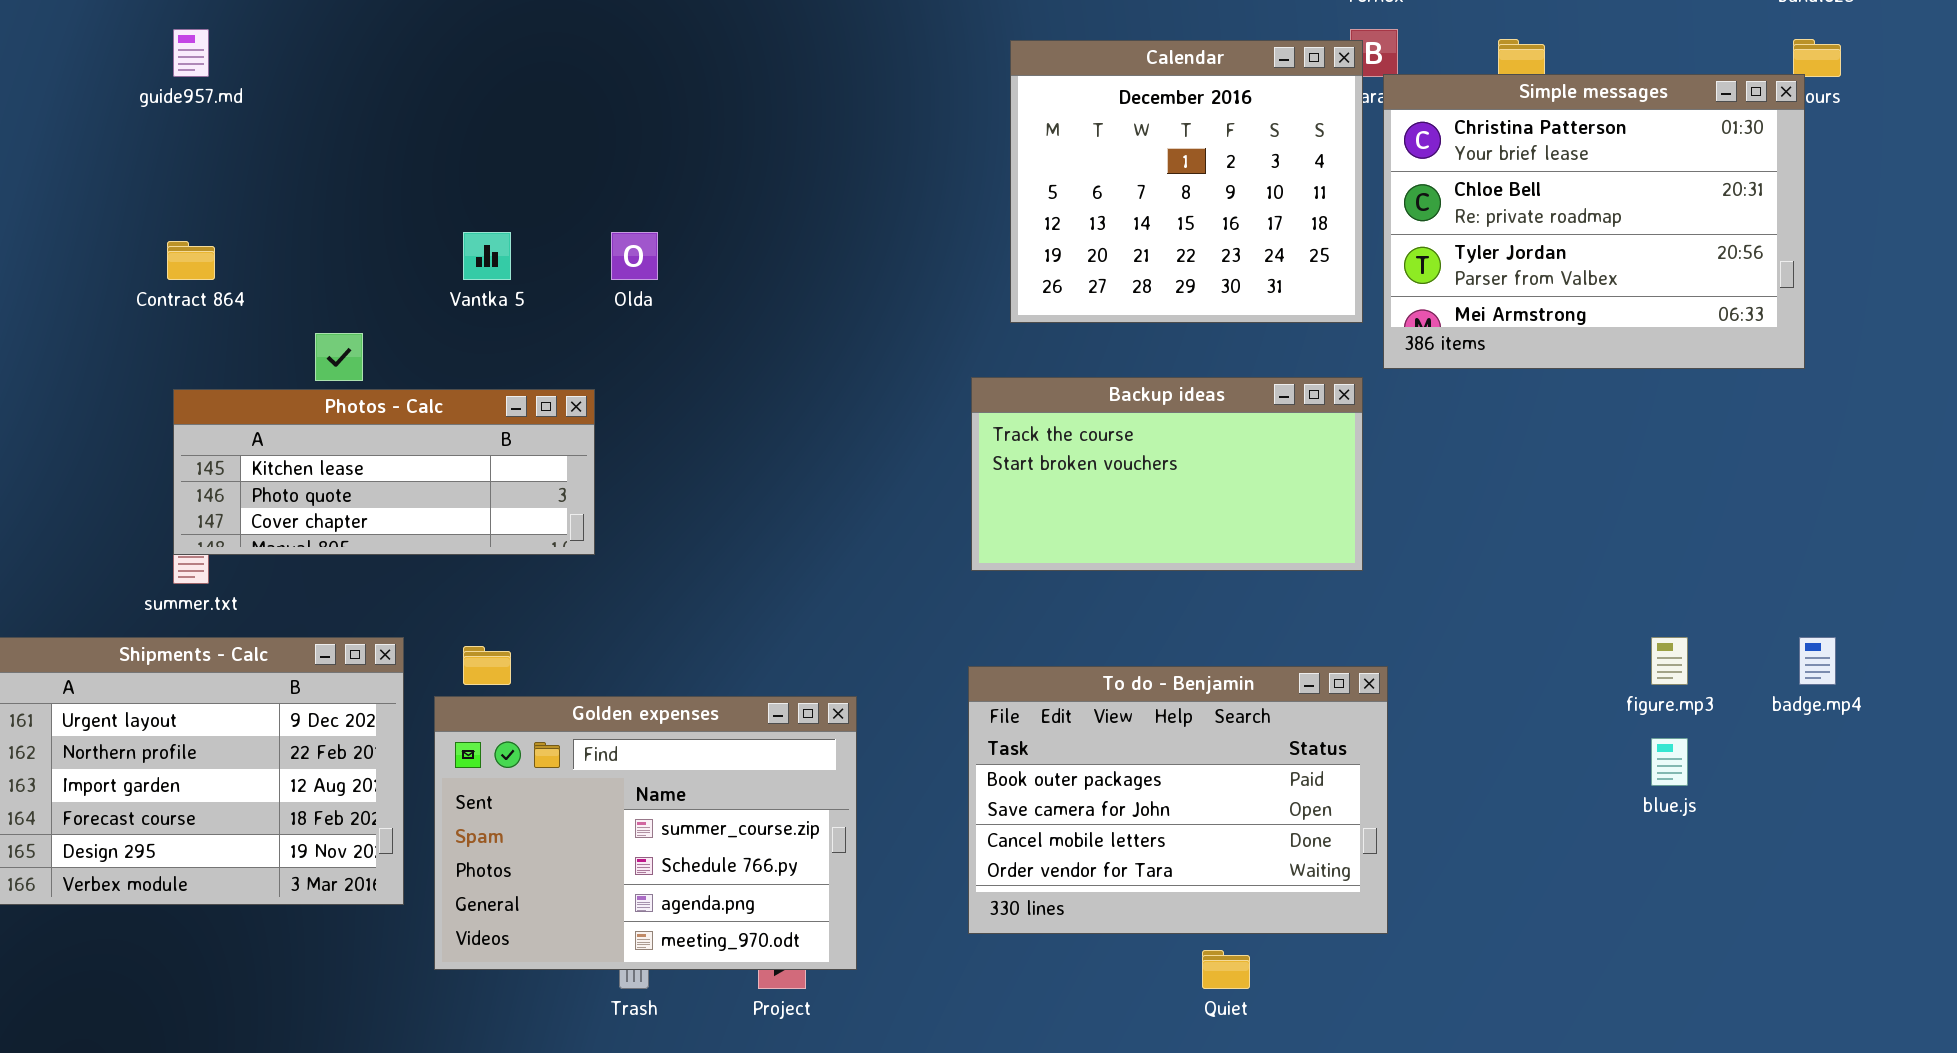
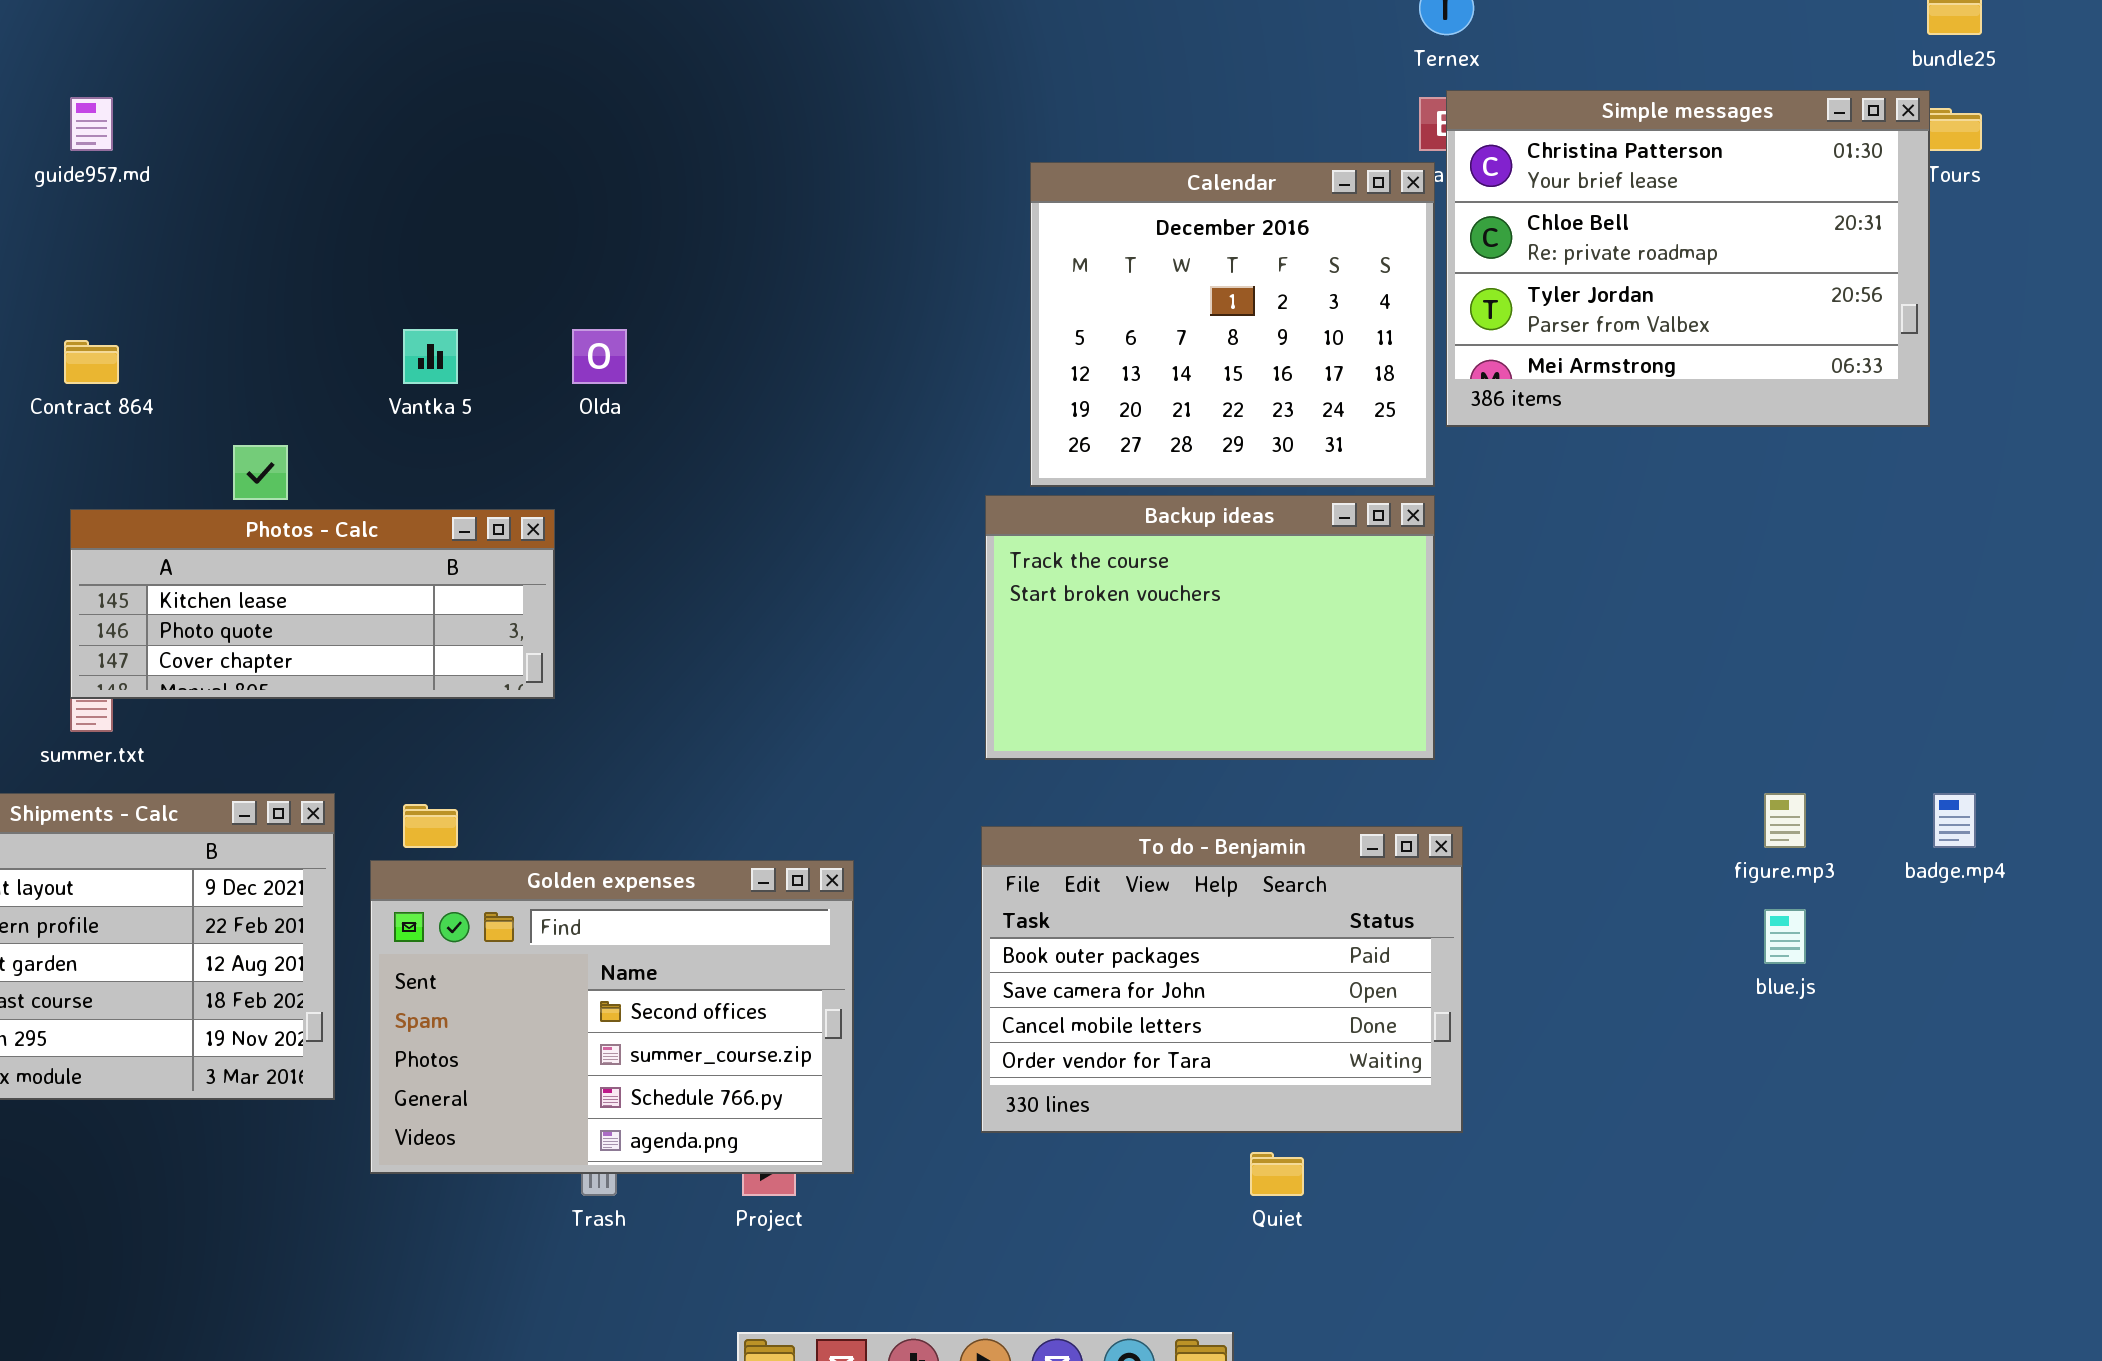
Calendar: [1010,40,1363,323] -> [1030,162,1435,487], moved
Simple messages: [1383,74,1805,369] -> [1446,90,1930,427], moved
Backup ideas: [971,377,1363,571] -> [985,495,1435,760], resized
Golden expenses: [434,696,857,970] -> [370,860,854,1174], scrolled up 1 row

